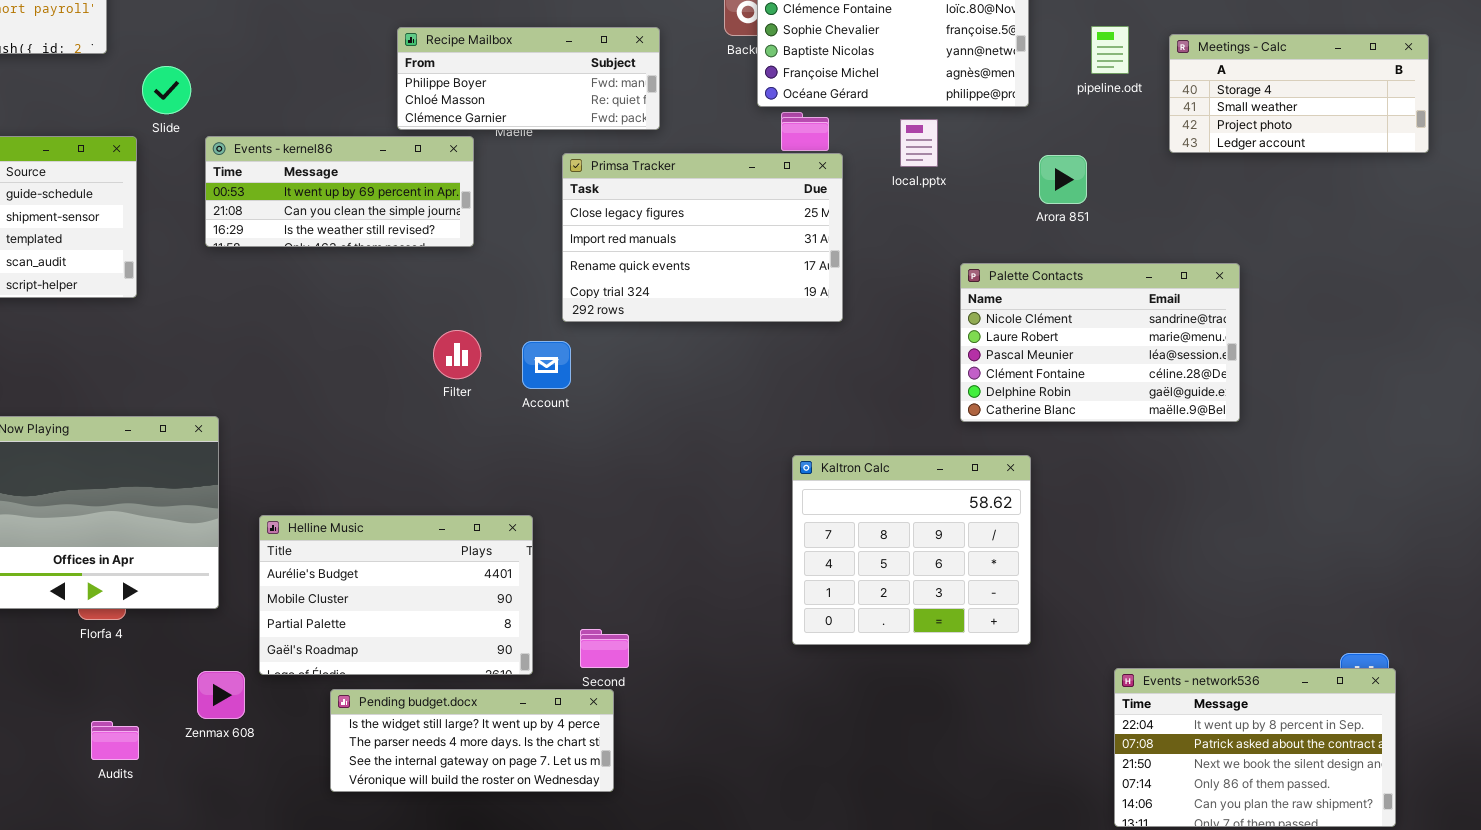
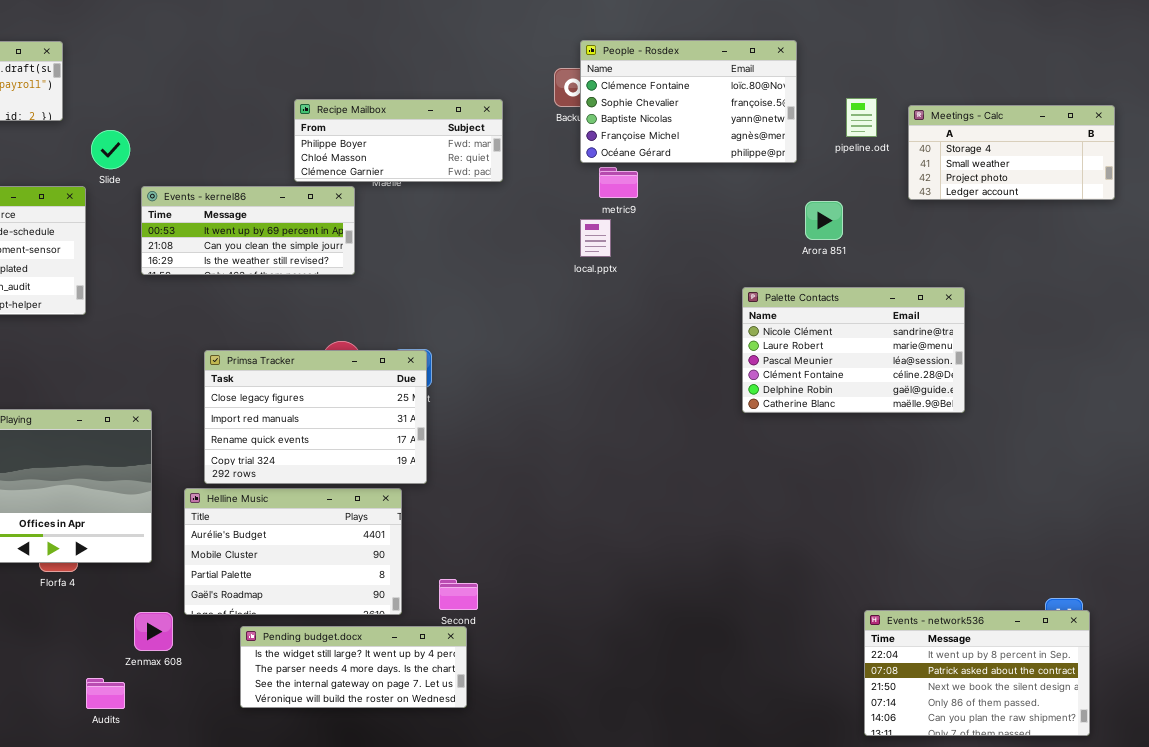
local.pptx: [900,119,938,167] -> [580,219,611,257], moved
Primsa Tracker: [562,153,843,322] -> [204,350,427,484], moved
Kaltron Calc: [792,455,1031,645] -> none, closed
Audits: [91,721,139,760] -> [86,678,125,709], moved

